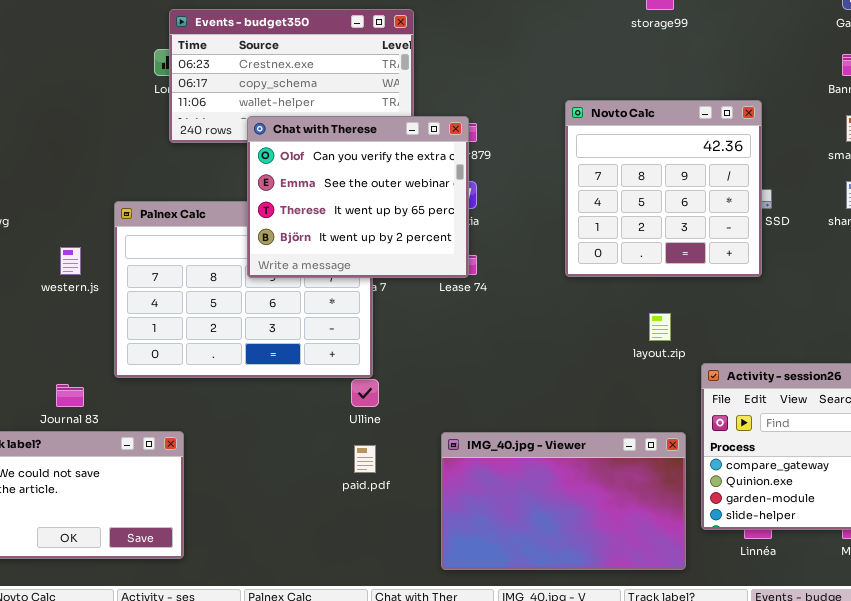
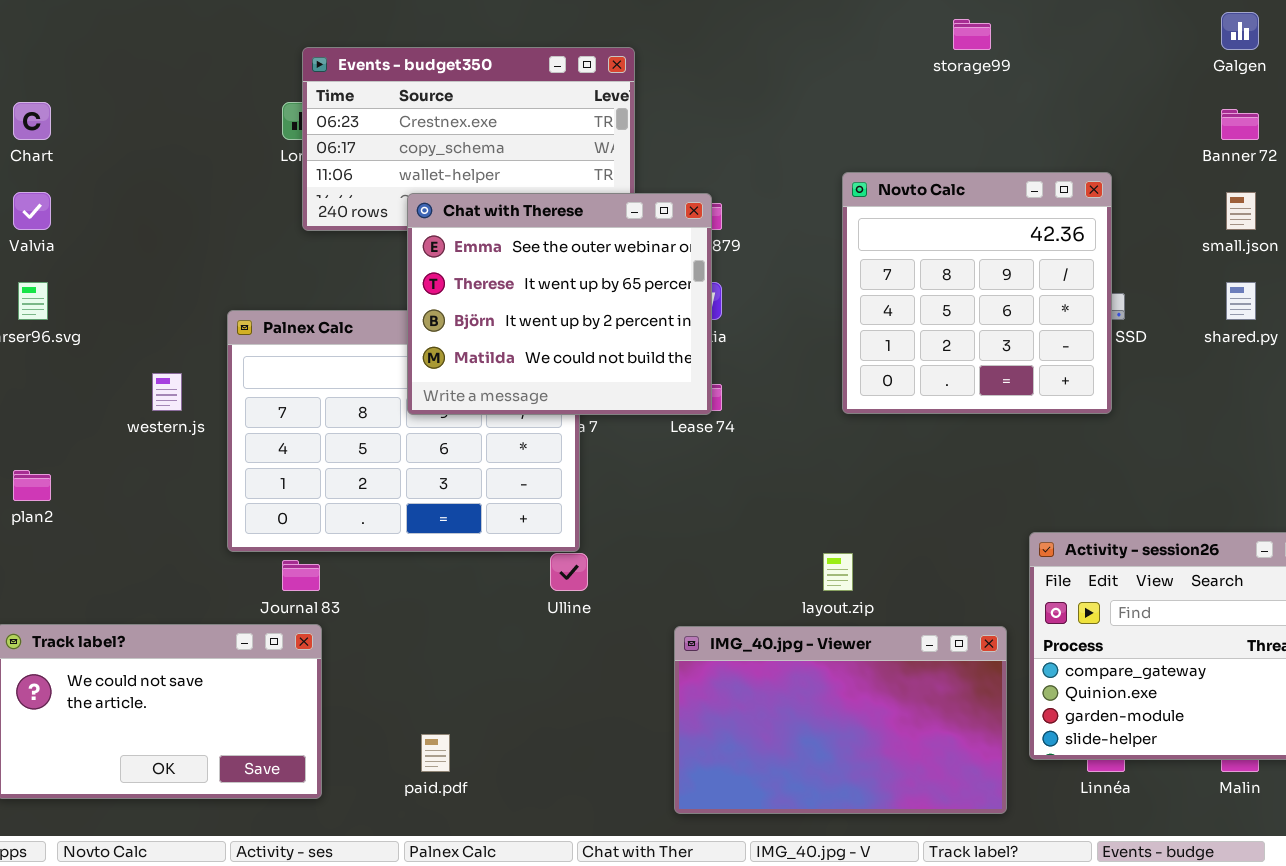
Chat with Therese: [247,116,469,278] -> [407,193,712,415], scrolled down 1 row
layout.zip: [649,313,671,341] -> [823,553,853,591], moved
Journal 83: [56,384,84,407] -> [282,560,320,591], moved
paid.pdf: [354,445,376,473] -> [421,734,450,772], moved

